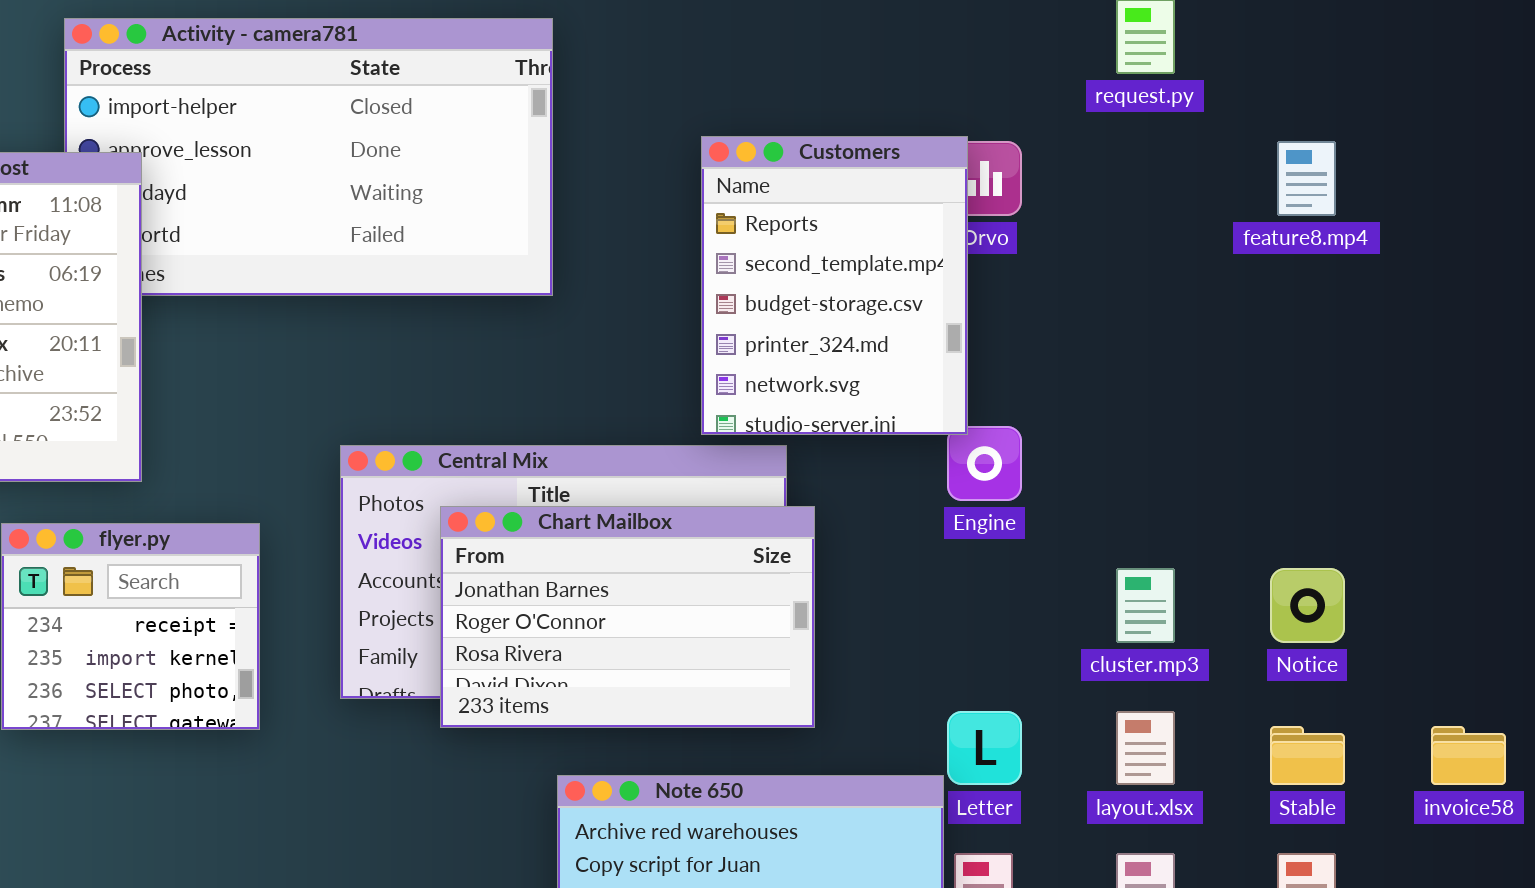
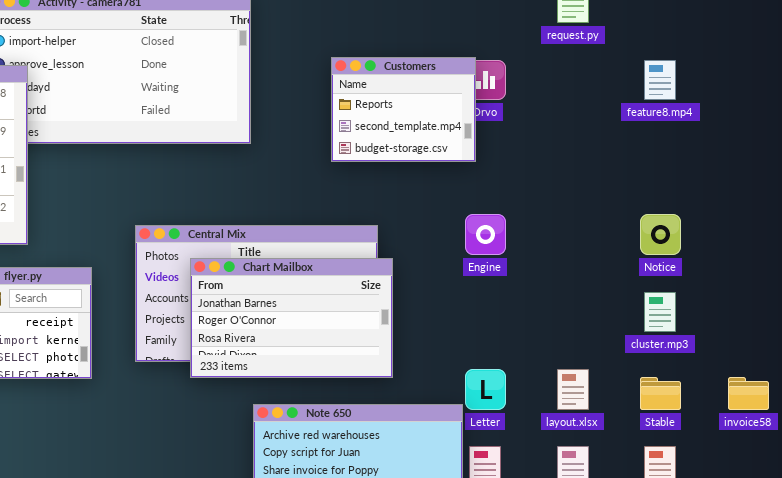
Customers: [701,136,968,435] -> [331,57,476,162], resized
cluster.mp3: [1116,568,1175,643] -> [644,292,676,332], moved
Notice: [1270,568,1345,643] -> [640,214,681,255], moved

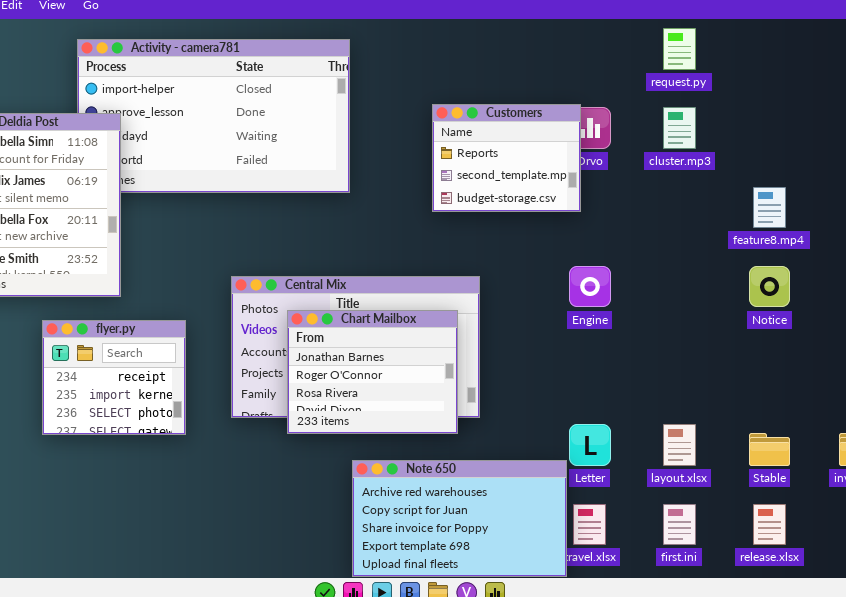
feature8.mp4: [644,60,676,100] -> [753,187,786,228], moved
Chart Mailbox: [190,258,393,378] -> [287,310,458,434], resized
cluster.mp3: [644,292,676,332] -> [663,107,696,149], moved

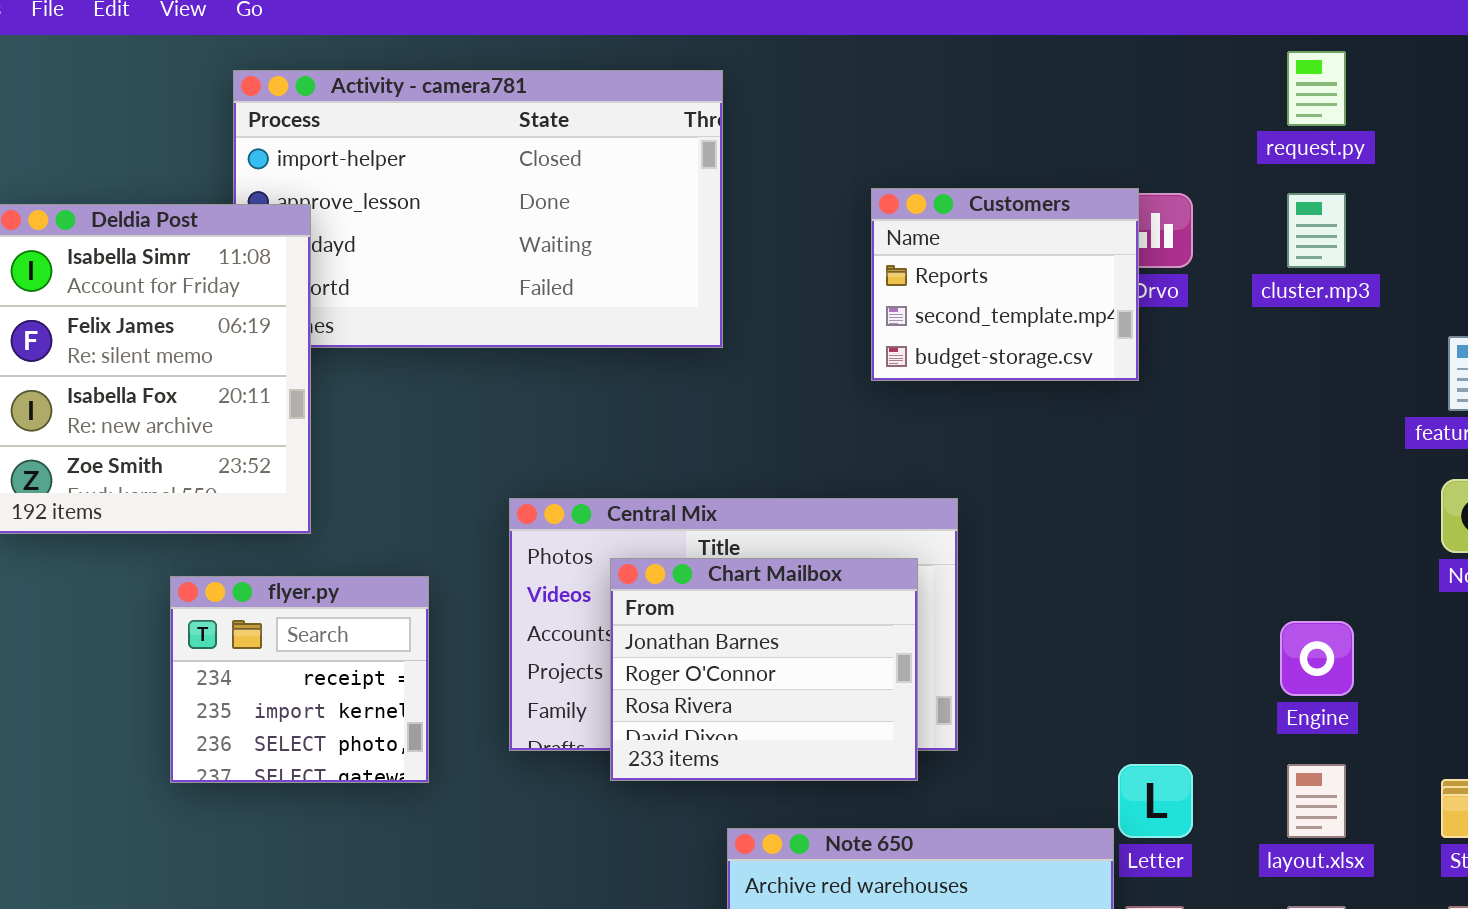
Engine: [569,266,611,307] -> [1280,621,1354,696], moved

